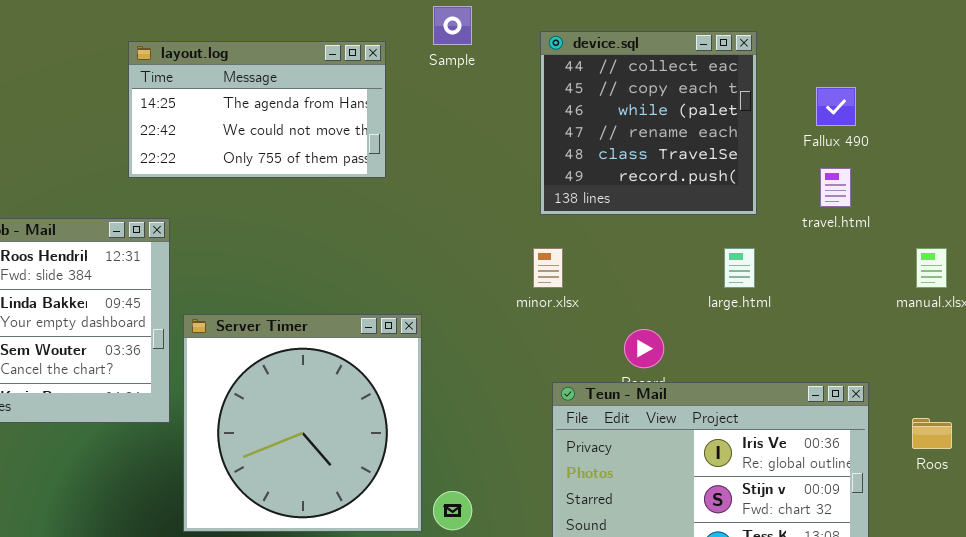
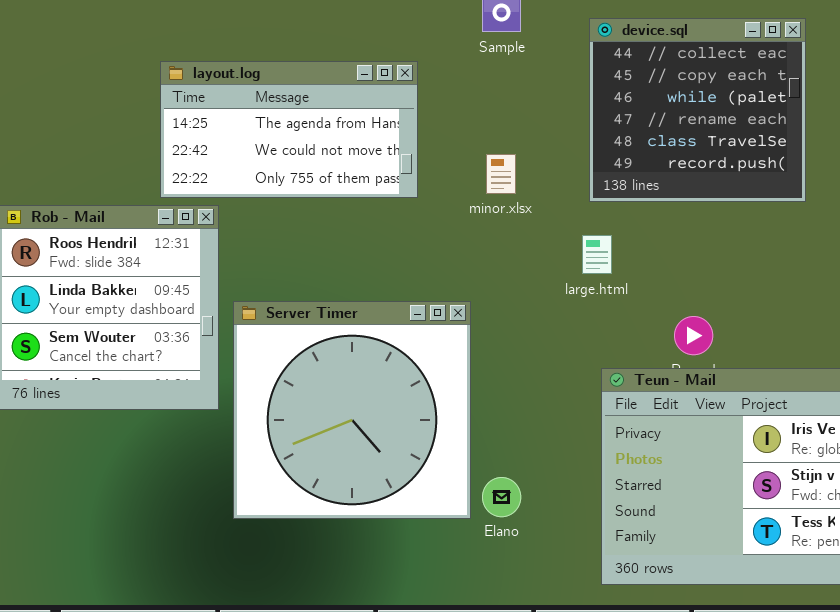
layout.log: [128,41,386,178] -> [160,61,418,198], moved
minor.xlsx: [533,248,563,288] -> [486,154,516,194], moved
large.html: [724,248,755,288] -> [582,235,612,274], moved

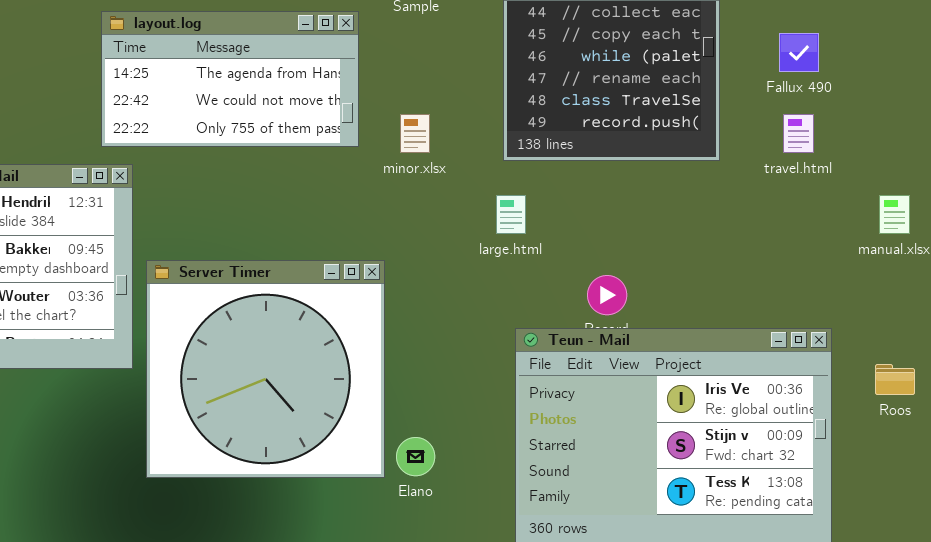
layout.log: [160,61,418,198] -> [101,11,359,147], moved

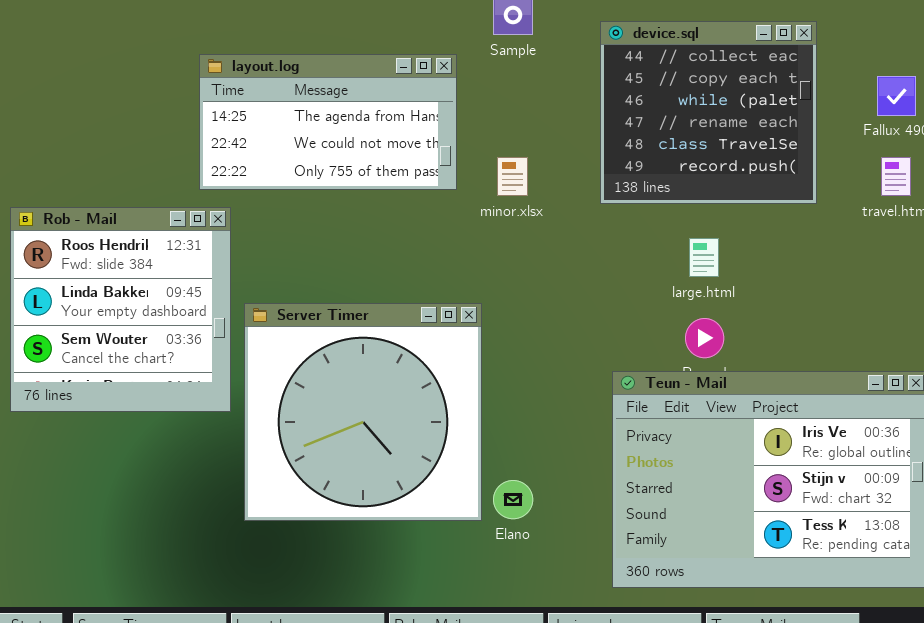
large.html: [496,195,526,234] -> [689,238,719,277], moved

